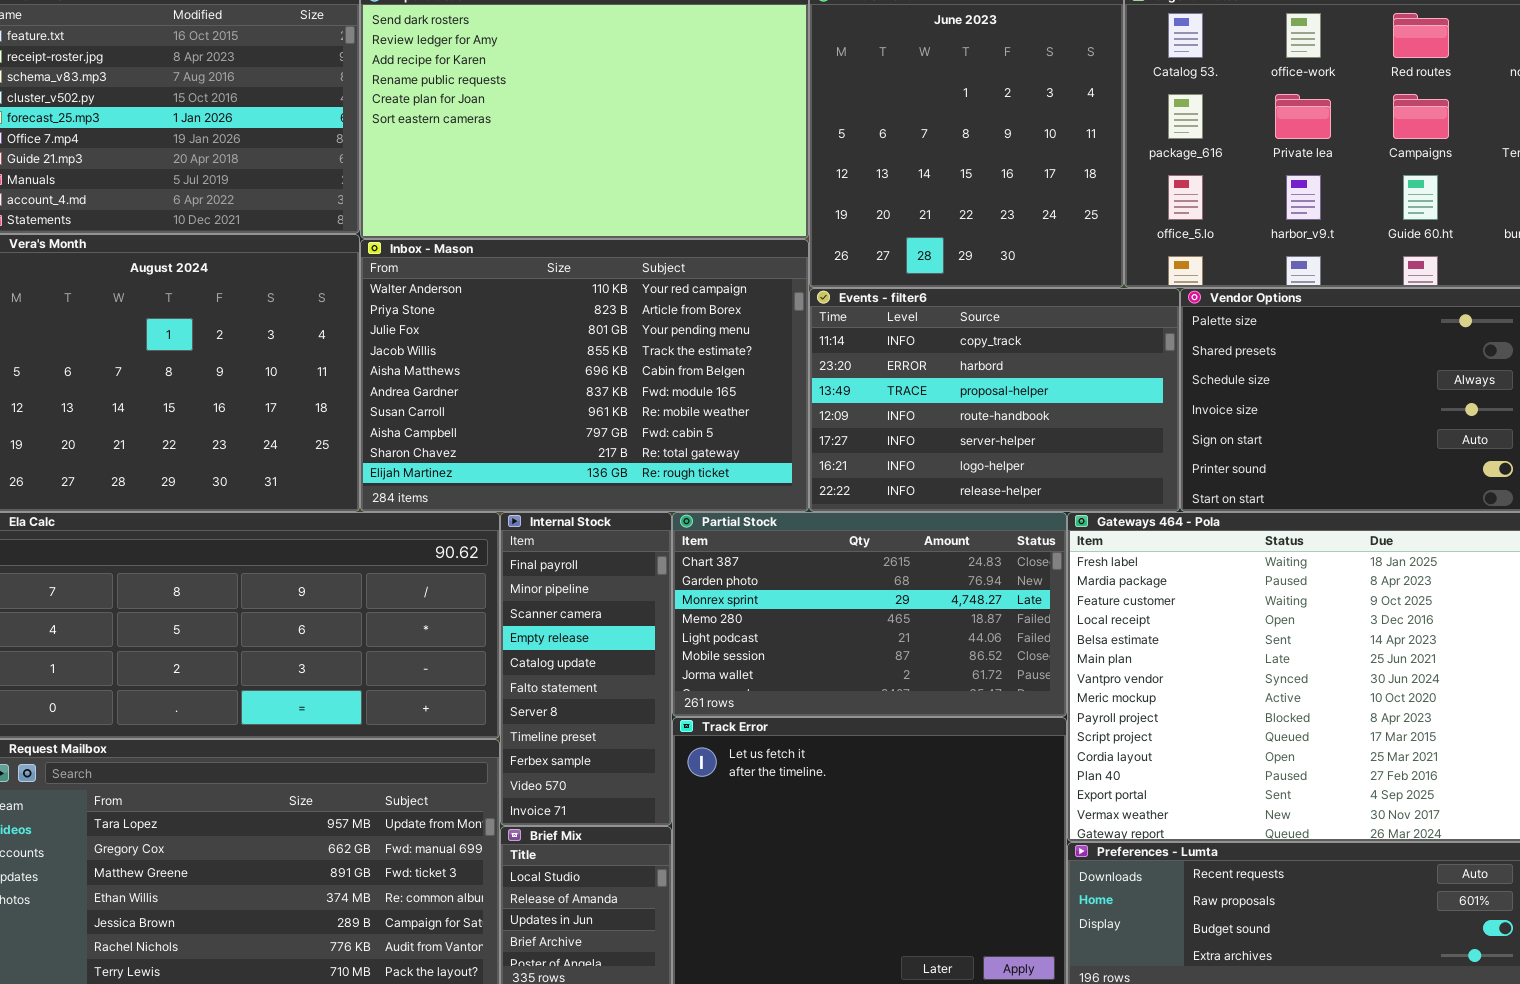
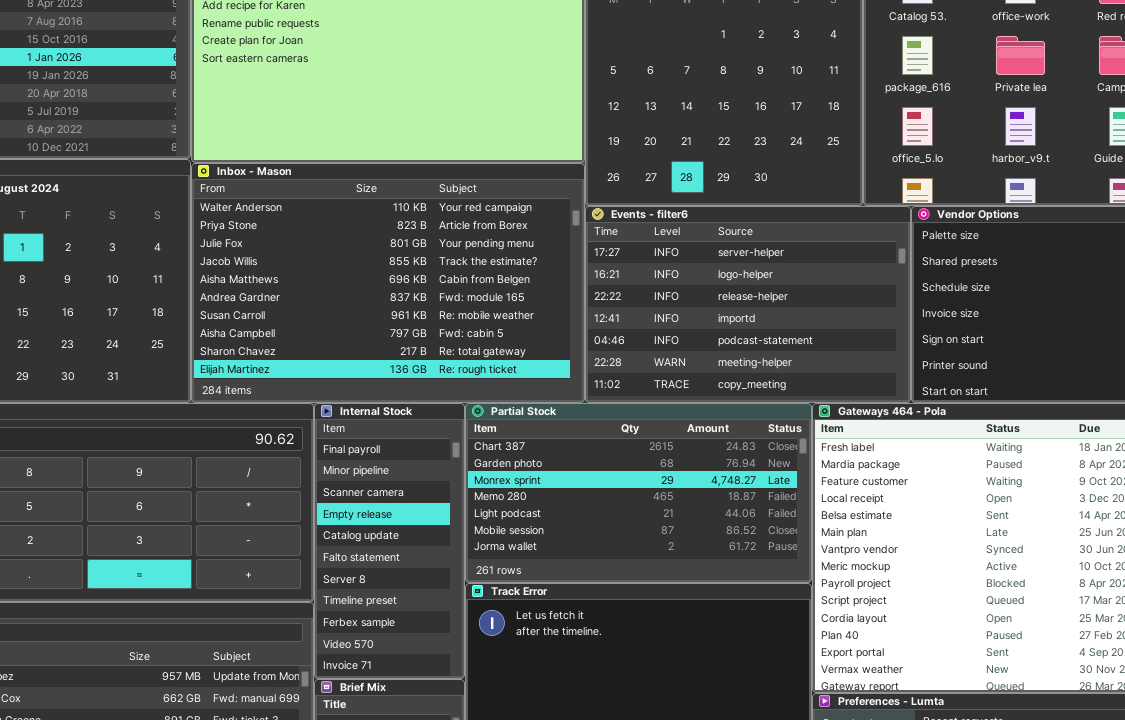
Events - filter6: [809,288,1180,512] -> [585,206,911,403], scrolled down 4 rows

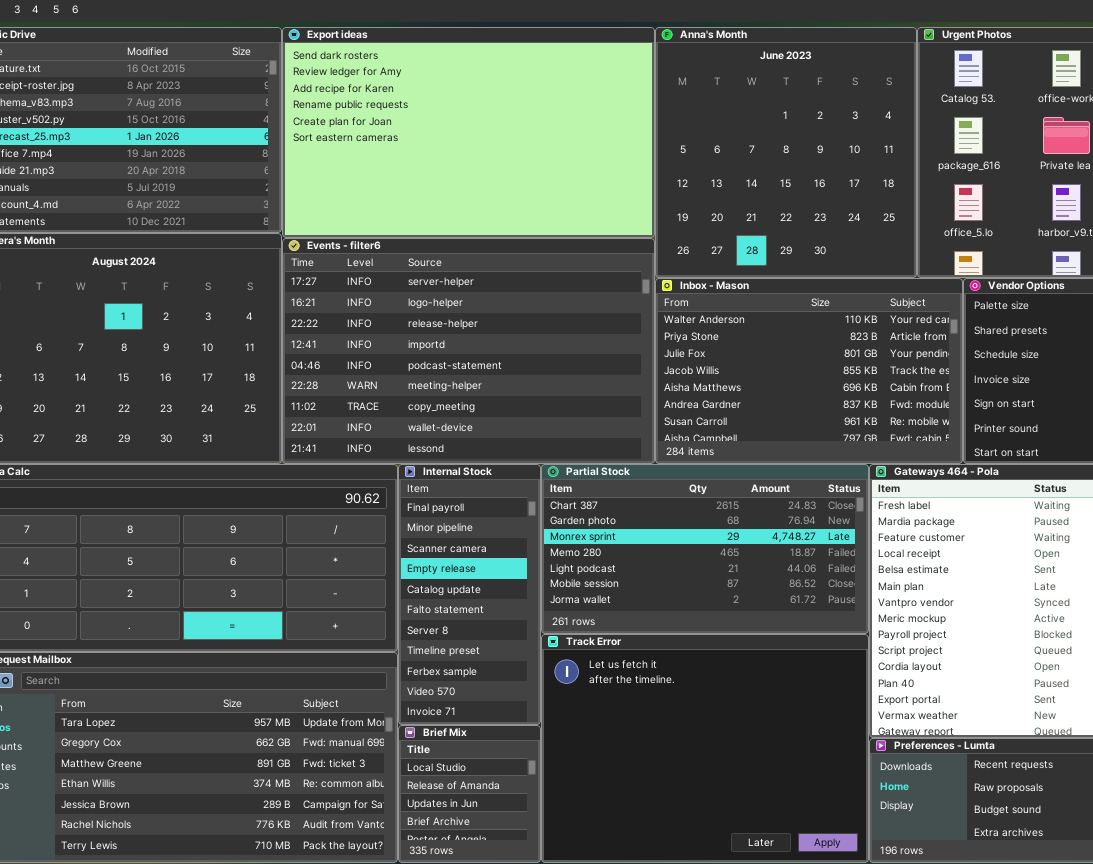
Inbox - Mason: [191,163,585,403] -> [655,278,963,464], moved, resized
Events - filter6: [585,206,911,403] -> [282,238,655,464], moved, resized

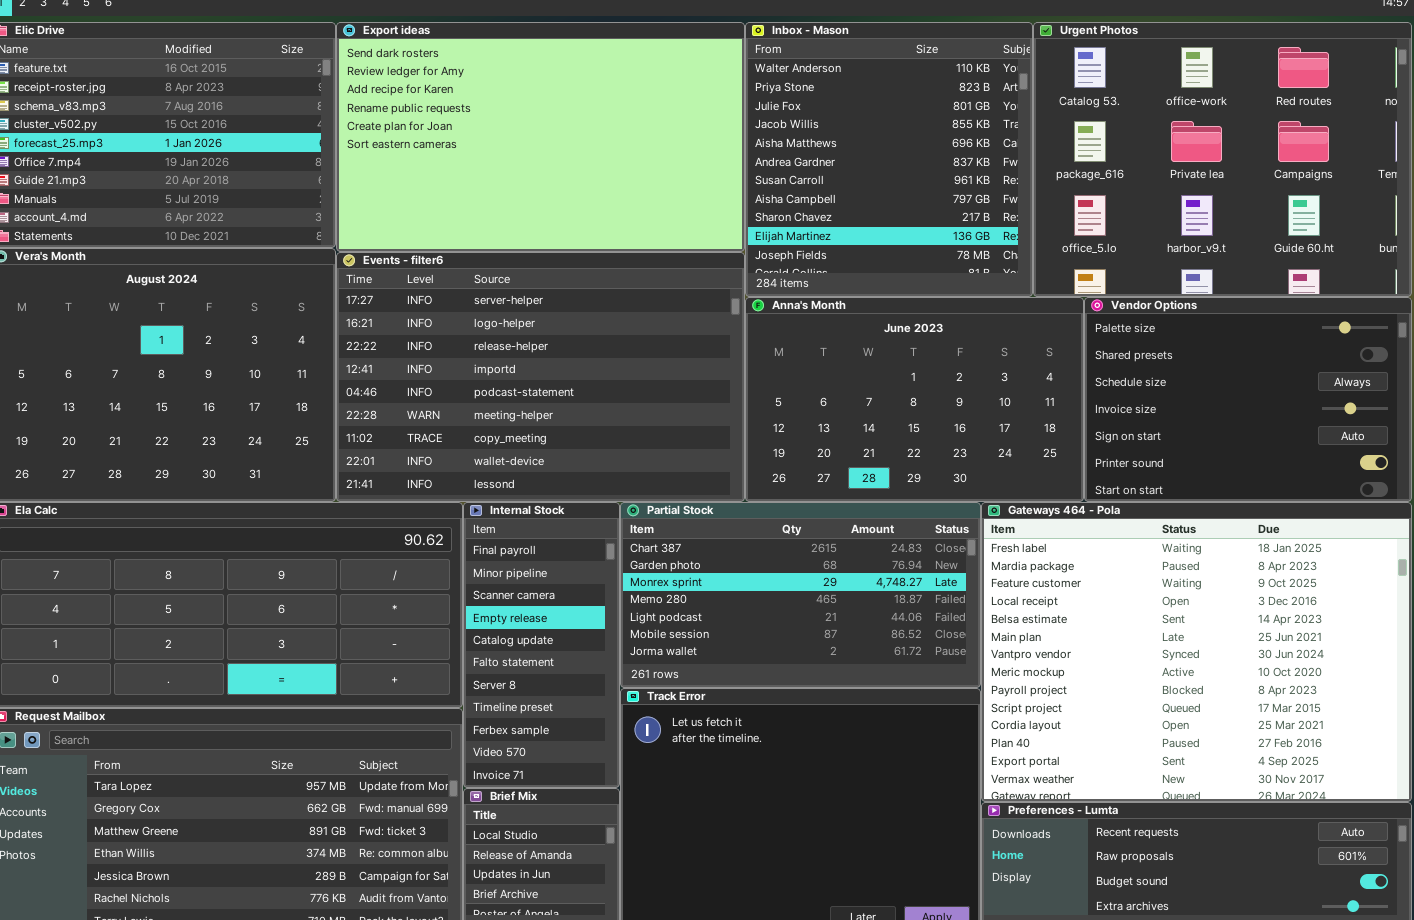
Anna's Month: [655,27,917,278] -> [745,297,1084,502], moved, resized
Inbox - Mason: [655,278,963,464] -> [745,22,1033,297], moved, resized

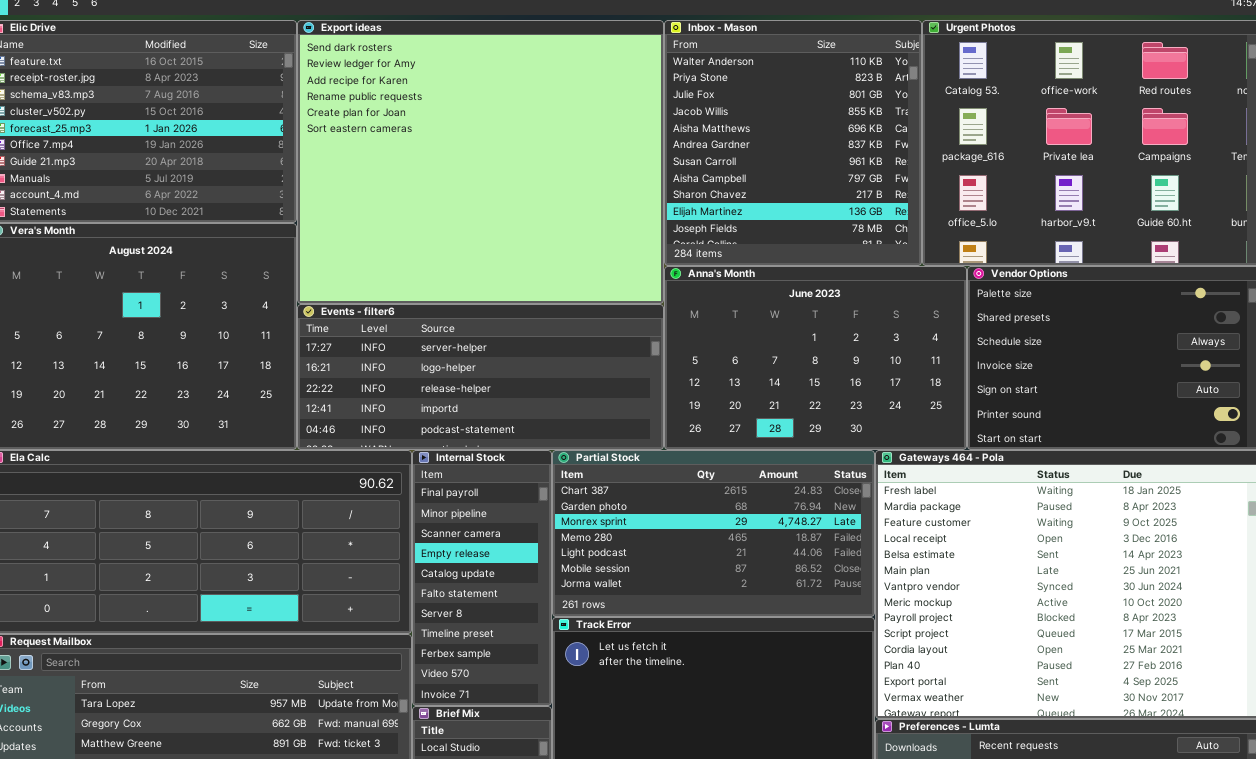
Export ideas: [336,22,745,252] -> [297,20,664,304], resized
Events - filter6: [336,252,745,502] -> [297,304,664,450], resized

